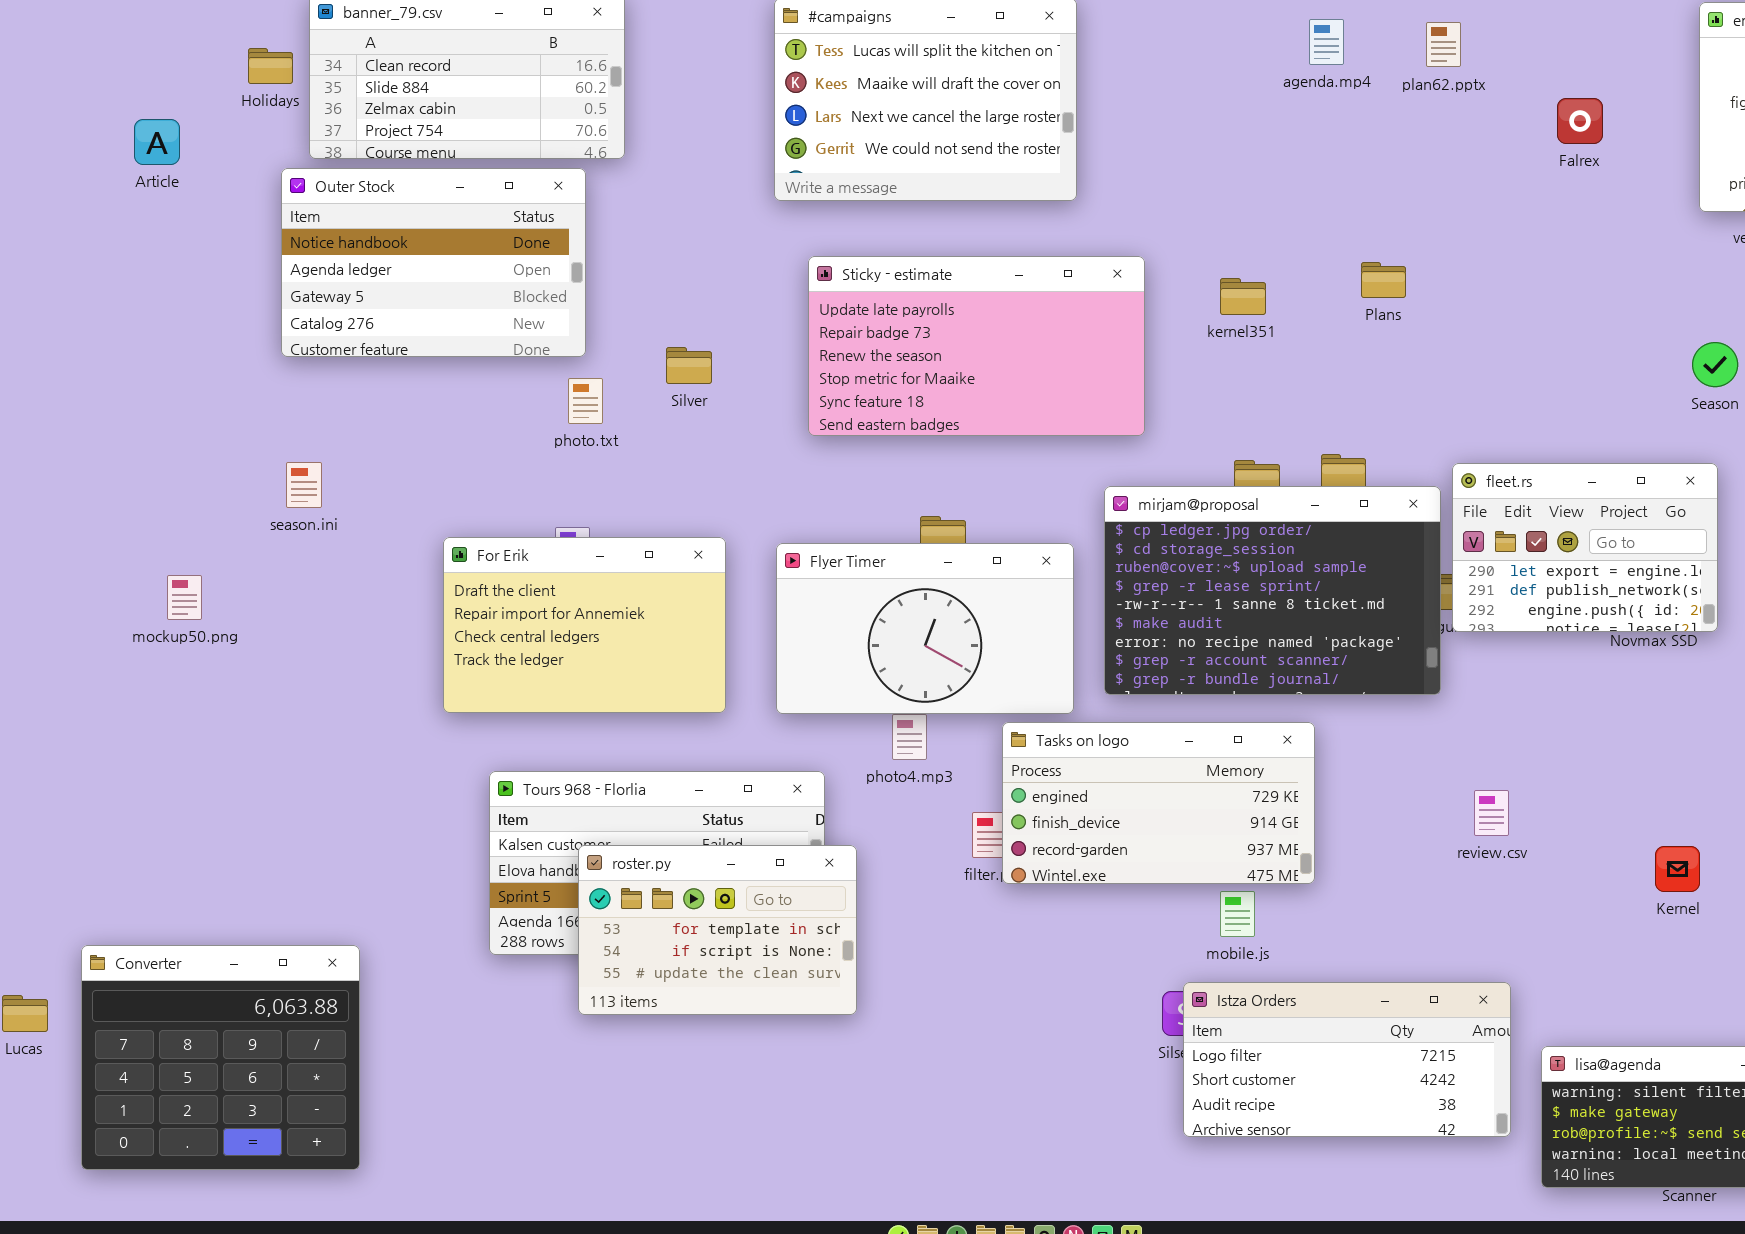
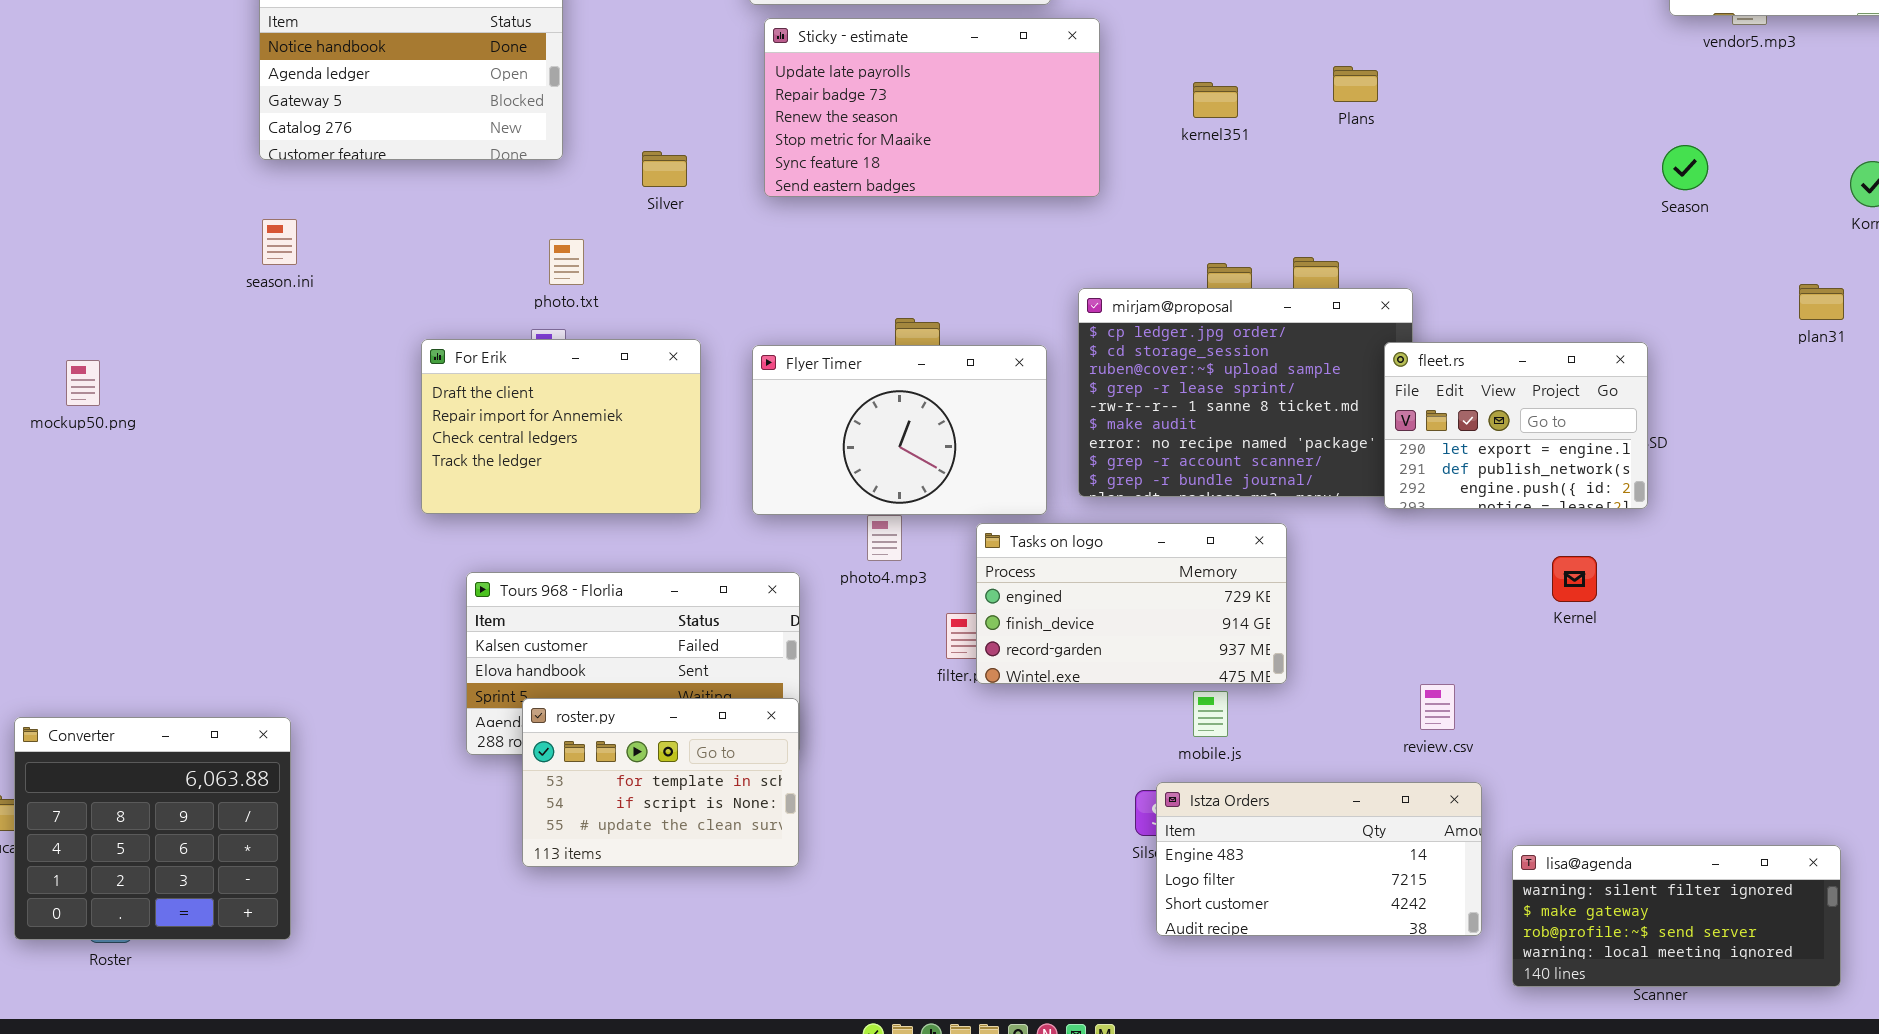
Sticky - estimate: [808,256,1145,436] -> [764,18,1100,197], moved
photo.txt: [568,378,603,424] -> [549,239,584,285], moved
season.ini: [286,462,322,508] -> [262,219,297,265], moved
fleet.rs: [1452,463,1718,632] -> [1384,342,1648,509], moved
mockup50.png: [167,575,202,620] -> [66,360,100,406], moved
review.csv: [1474,790,1509,836] -> [1420,684,1455,730], moved
roster.py: [578,845,857,1015] -> [522,698,799,867], moved
Kernel: [1655,846,1700,892] -> [1552,556,1597,602], moved
Converter: [81,945,360,1170] -> [14,717,291,940], moved
Istza Orders: [1183,982,1511,1137] -> [1156,782,1482,936], scrolled up 1 row

